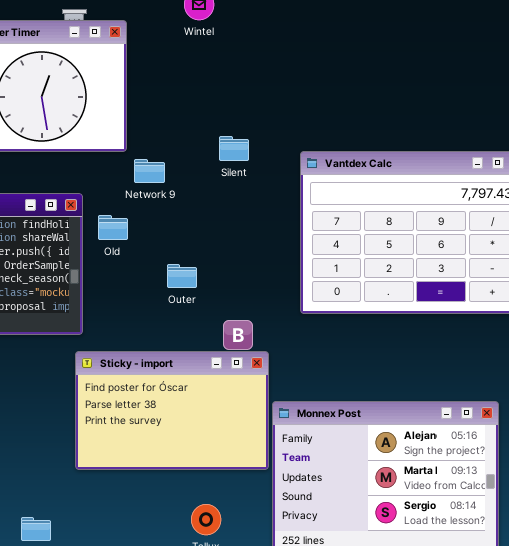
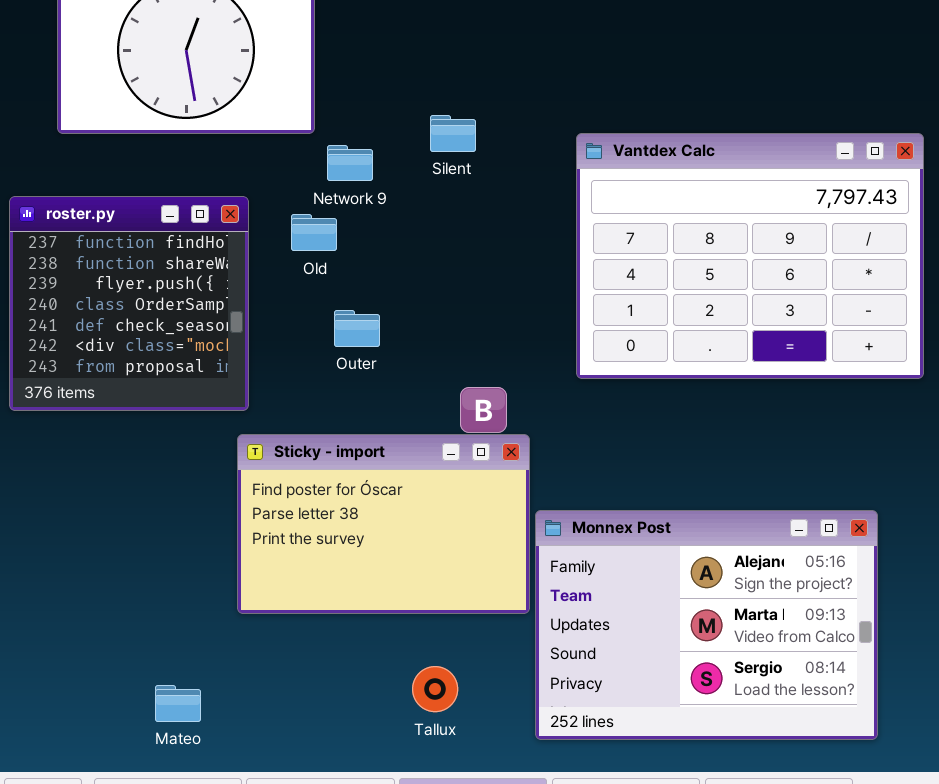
Silent: [219,136,249,161] -> [430,115,476,152], moved
Old: [98,215,128,240] -> [291,214,337,251], moved
Outer: [167,264,197,288] -> [334,310,380,347], moved

